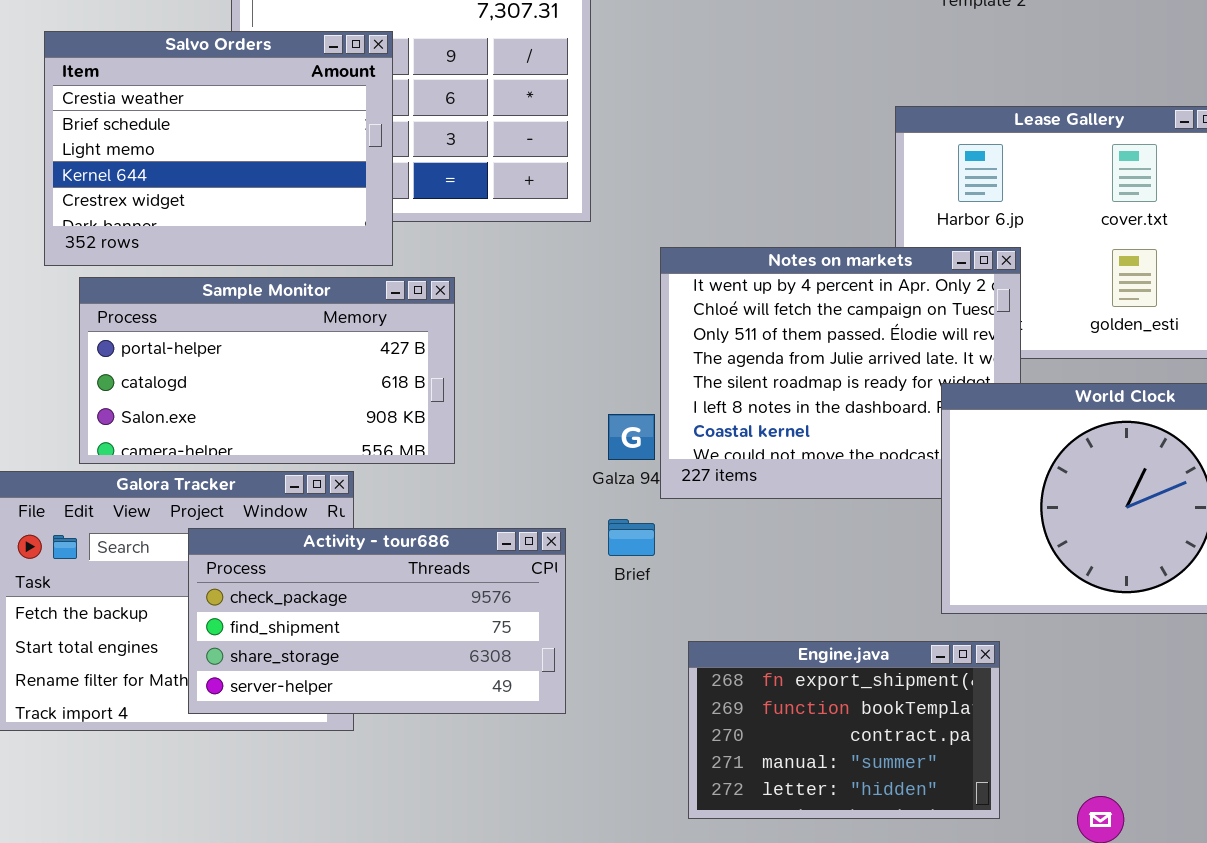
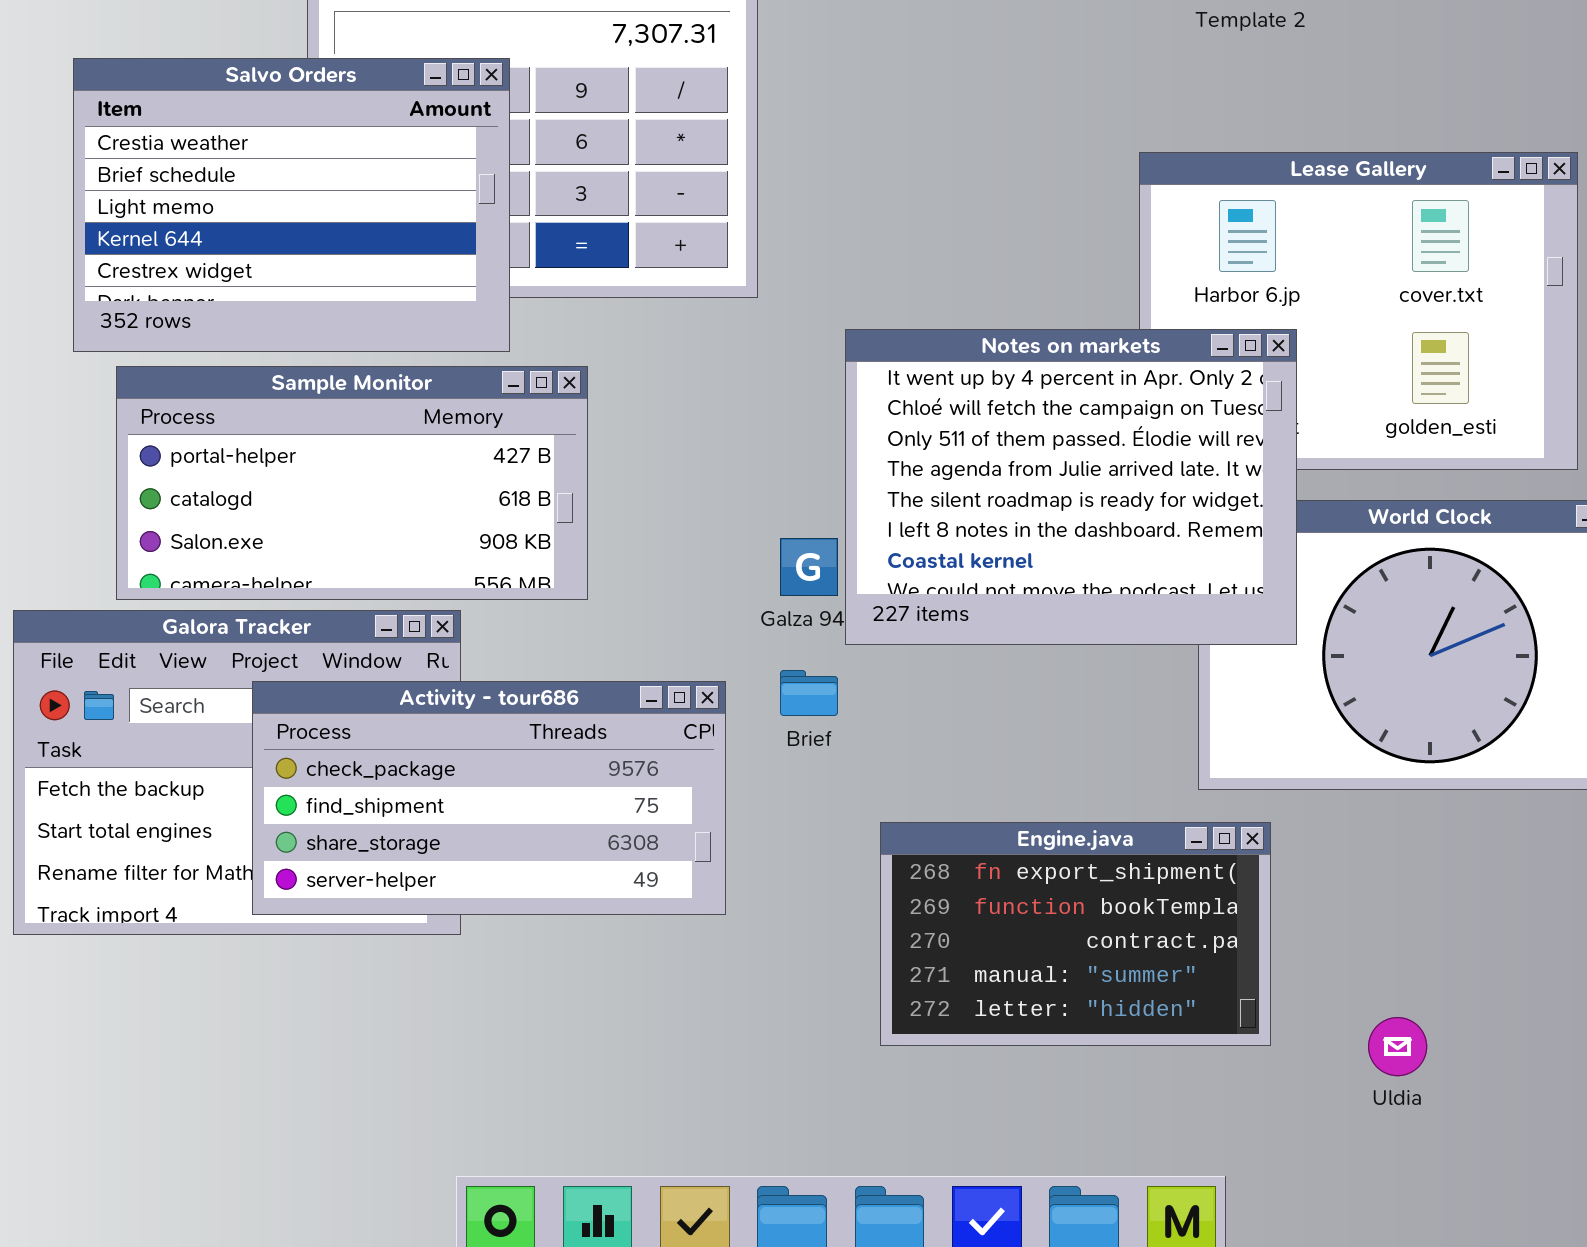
Notes on markets: [660,247,1021,499] -> [845,329,1297,645], raised

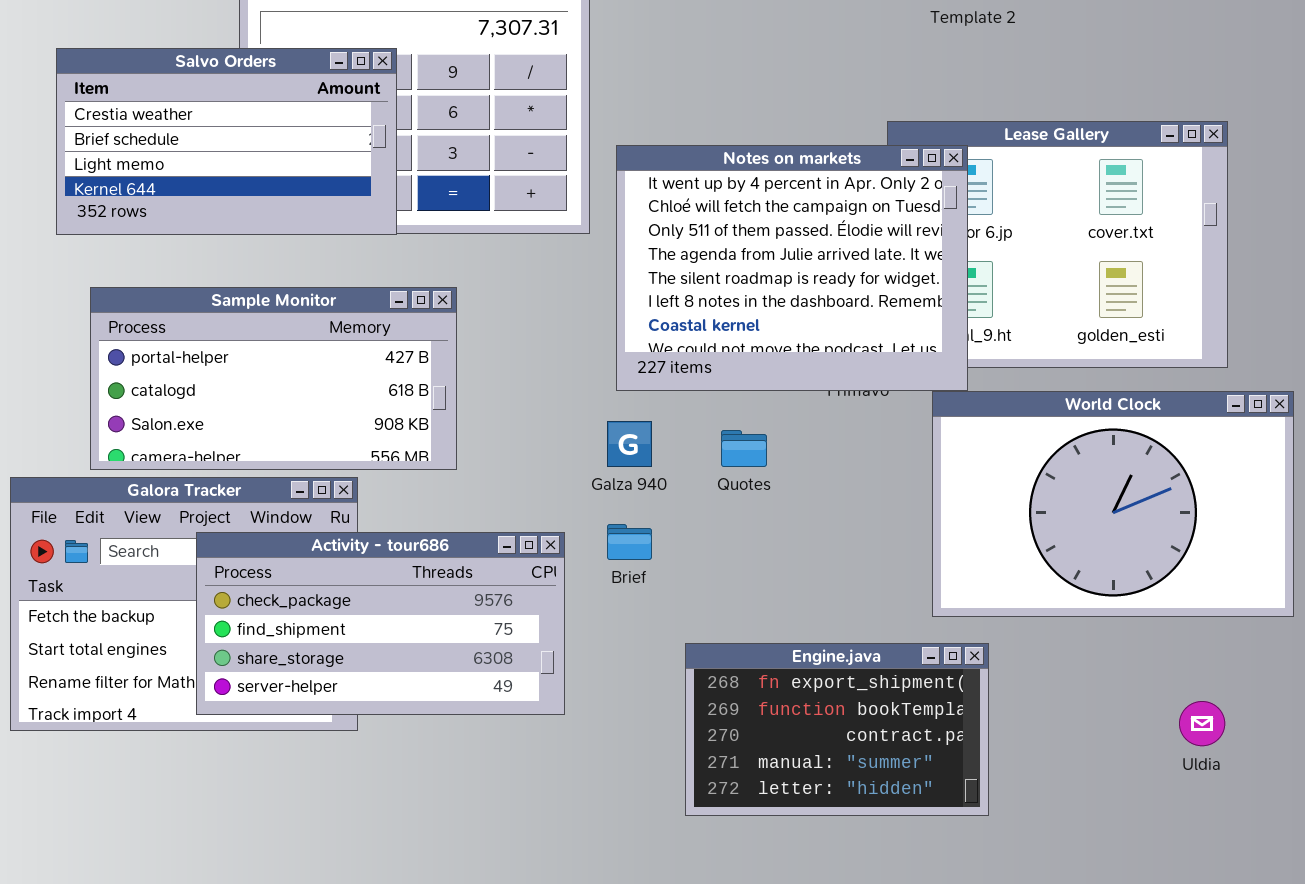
Salvo Orders: [73,58,510,352] -> [56,48,397,235], resized
Notes on markets: [845,329,1297,645] -> [616,145,968,391], moved
Uldia: [1368,1017,1427,1076] -> [1179,701,1225,746], moved

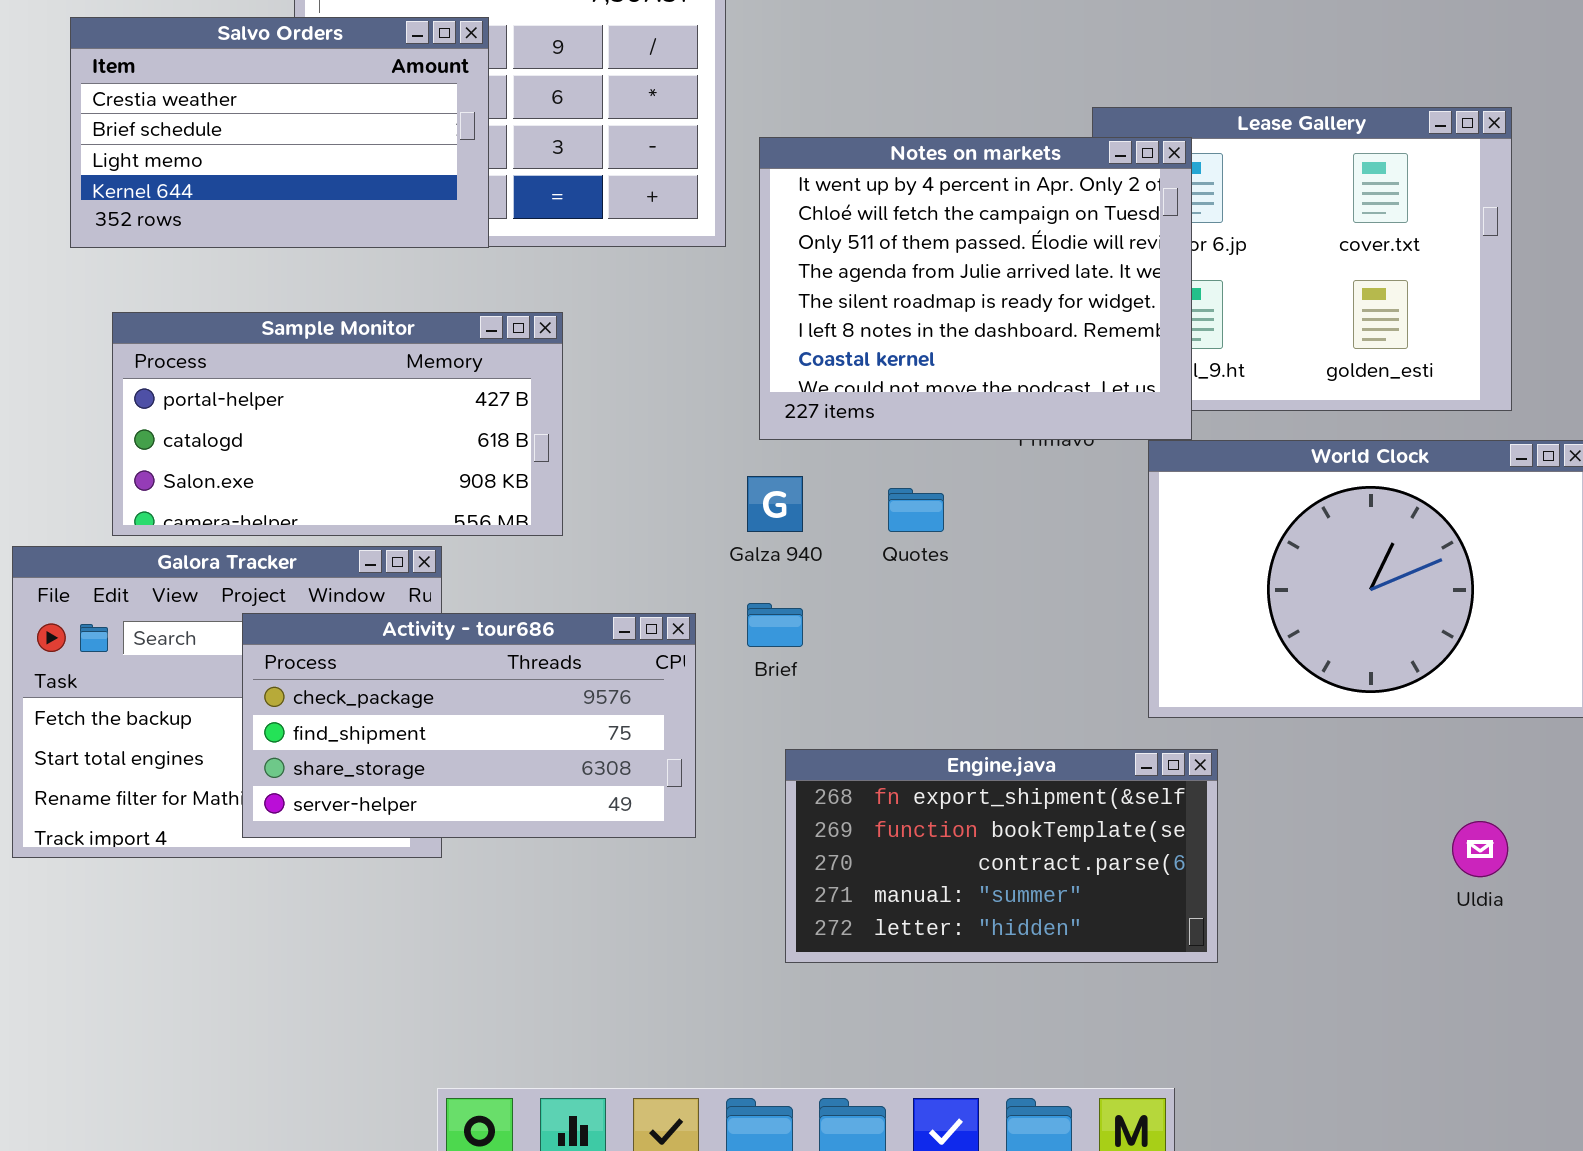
Engine.java: [685,643,989,816] -> [785,749,1218,963], resized

